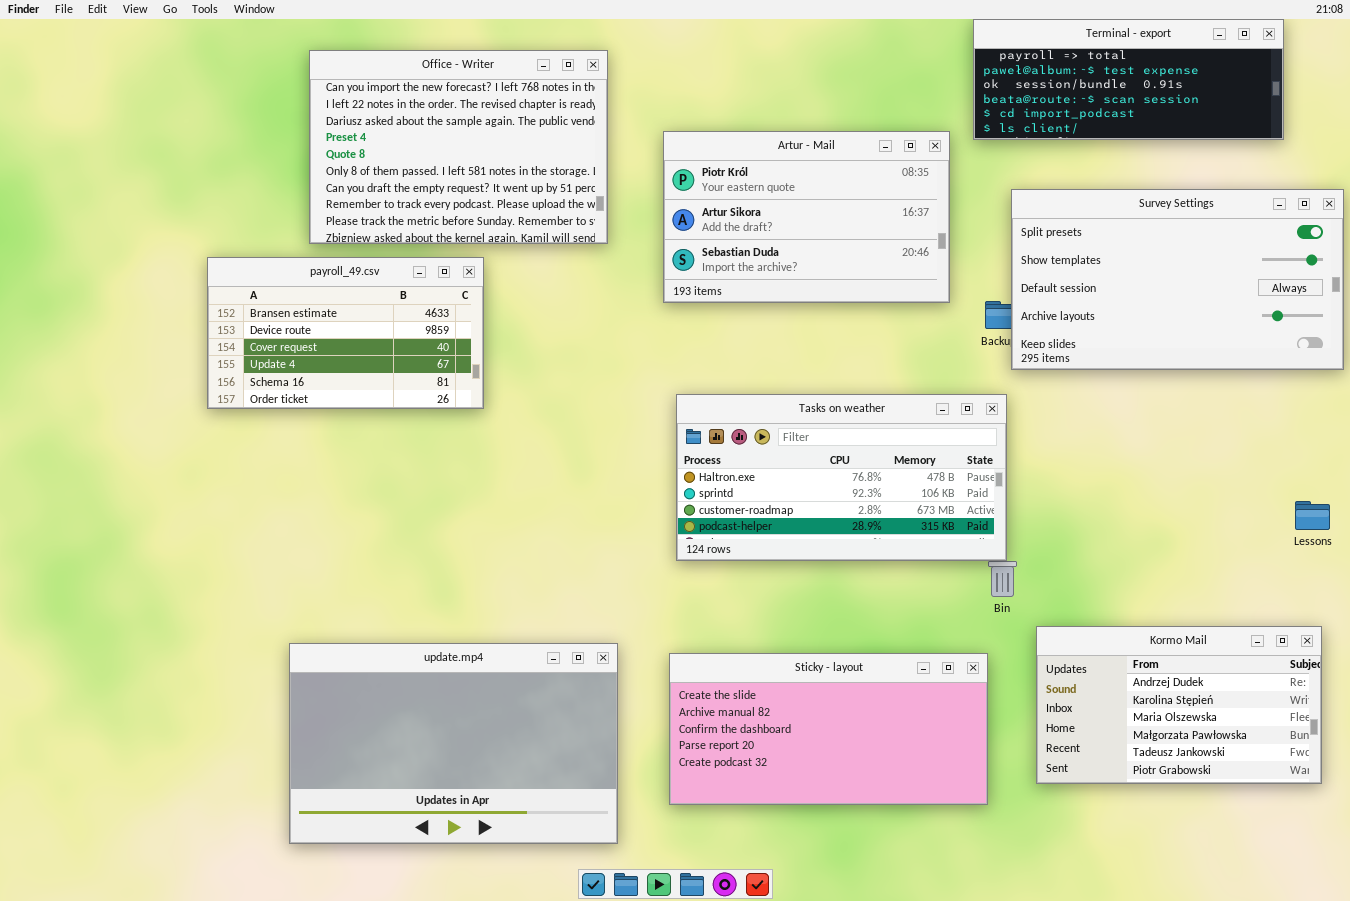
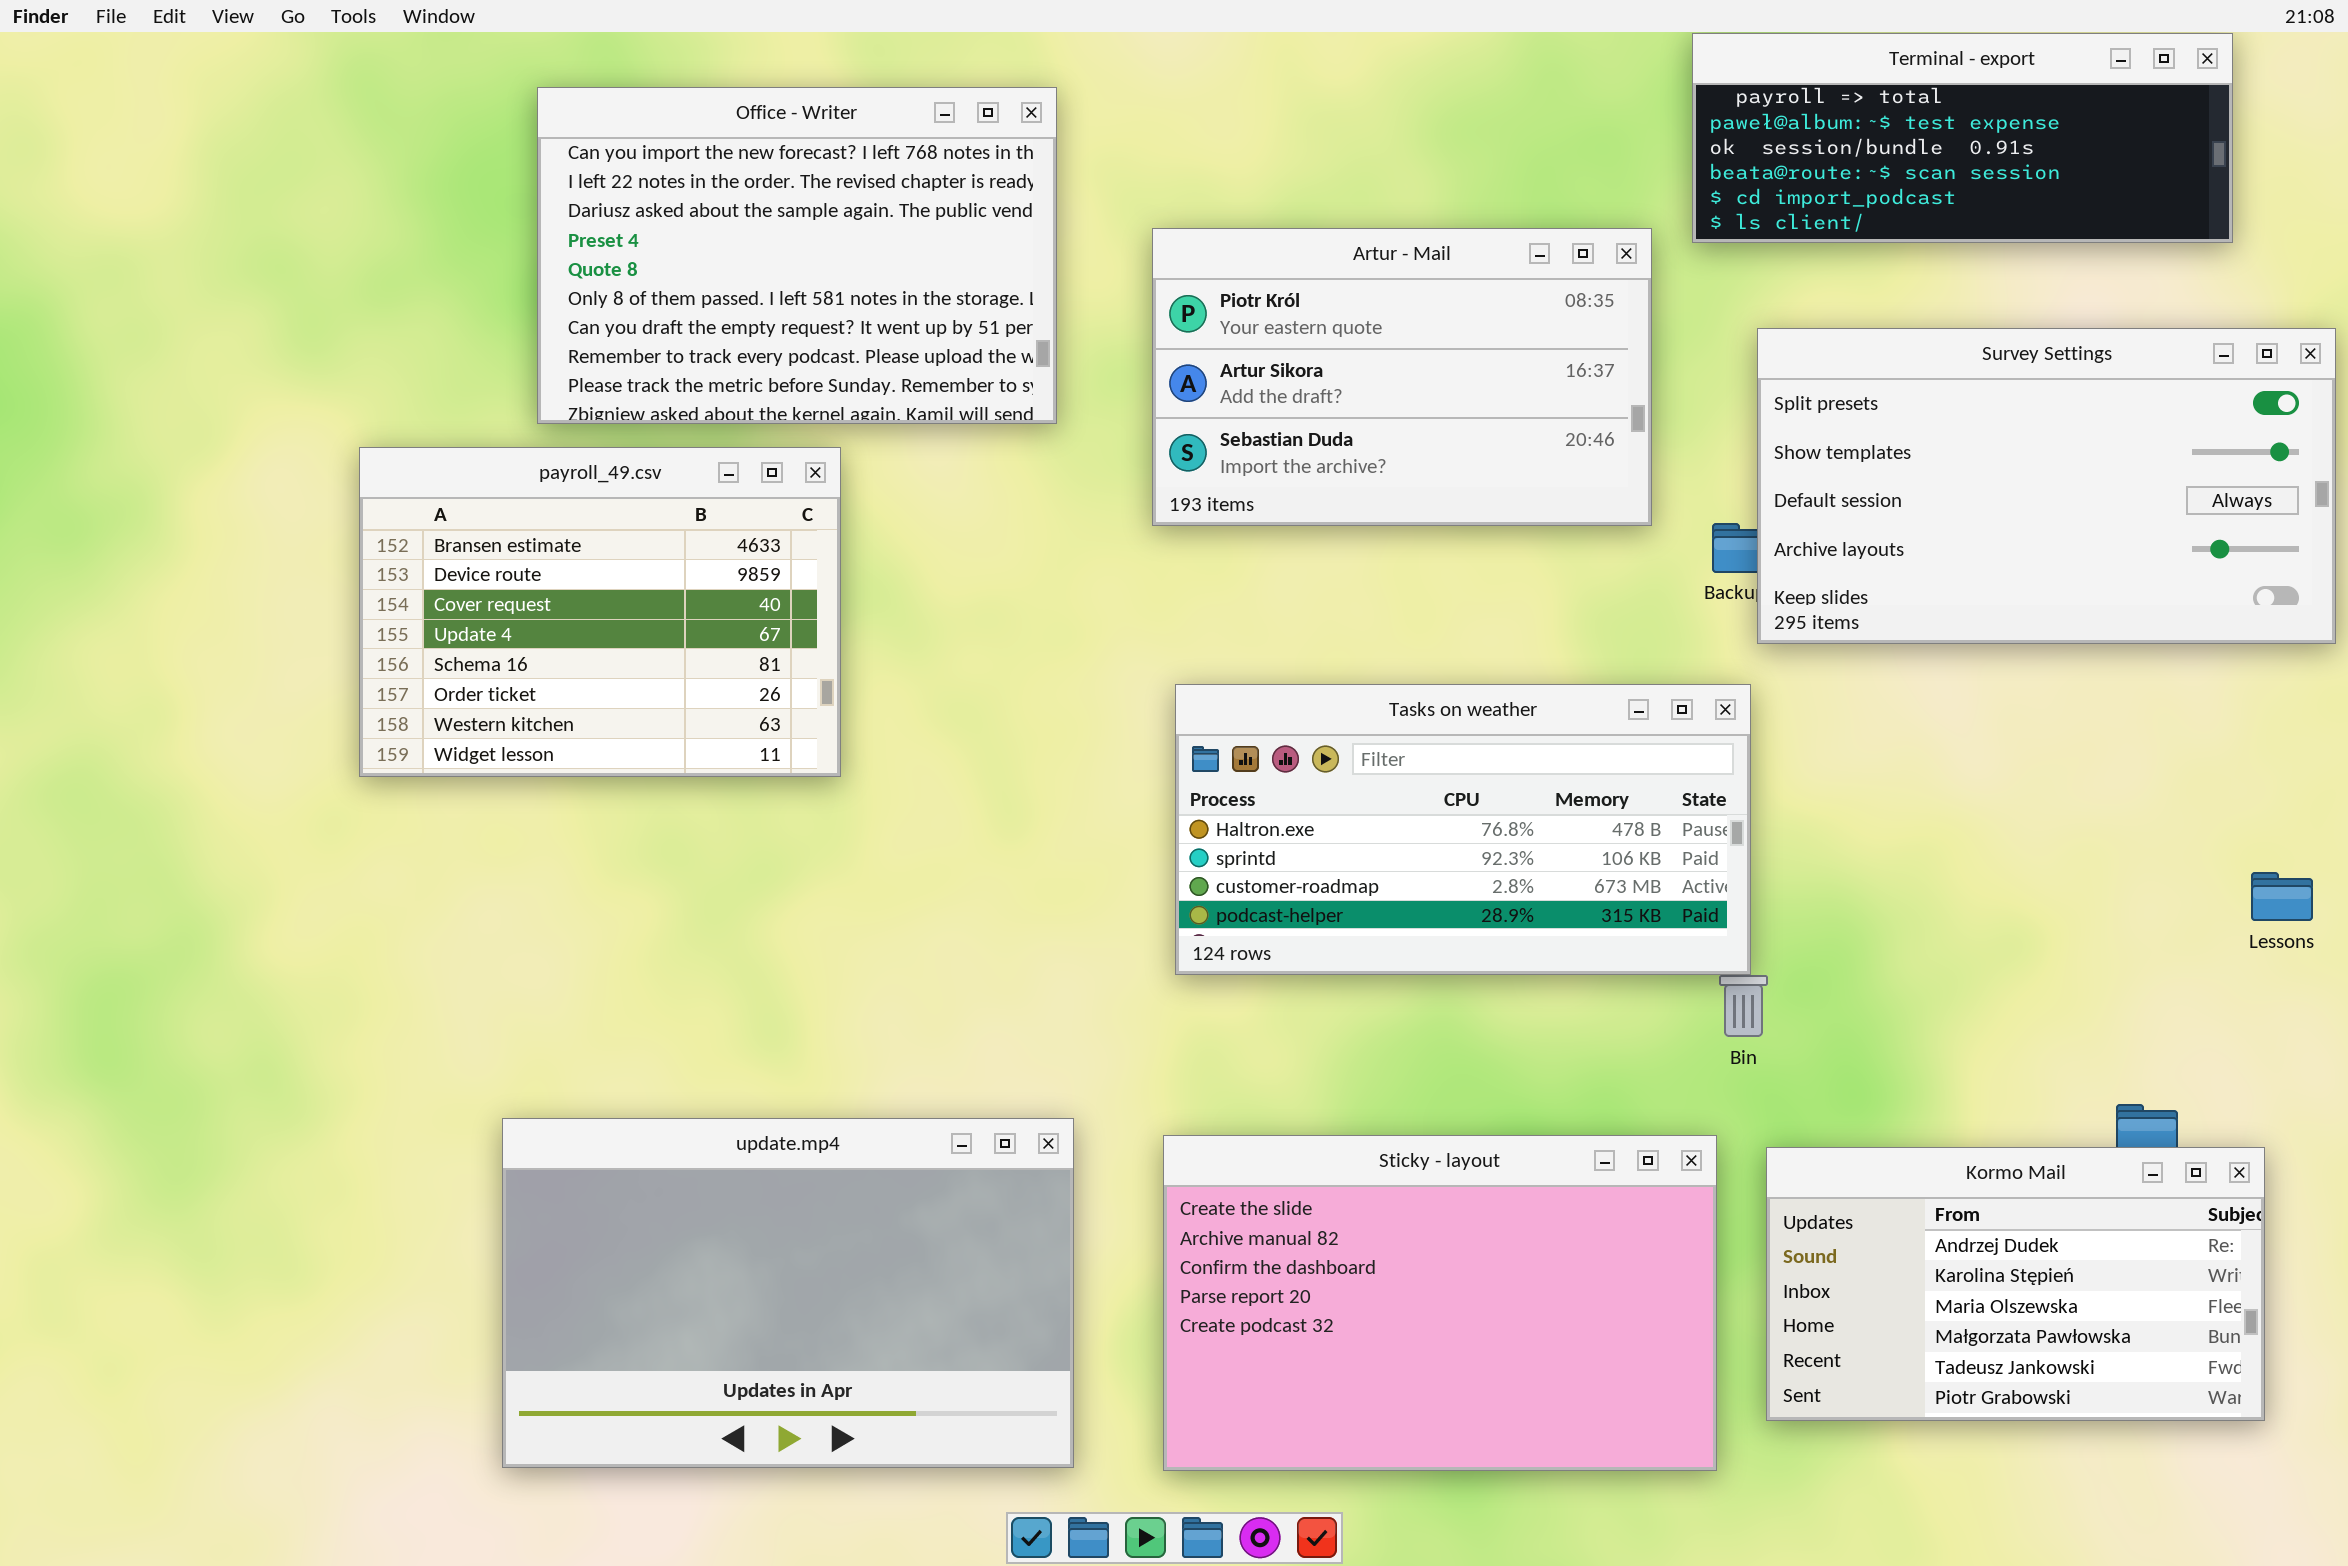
payroll_49.csv: [207,257,484,409] -> [359,447,841,777], resized
Kormo Mail: [1036,626,1322,784] -> [1766,1147,2265,1421], moved
Sticky - layout: [669,653,988,805] -> [1163,1135,1717,1471], resized

